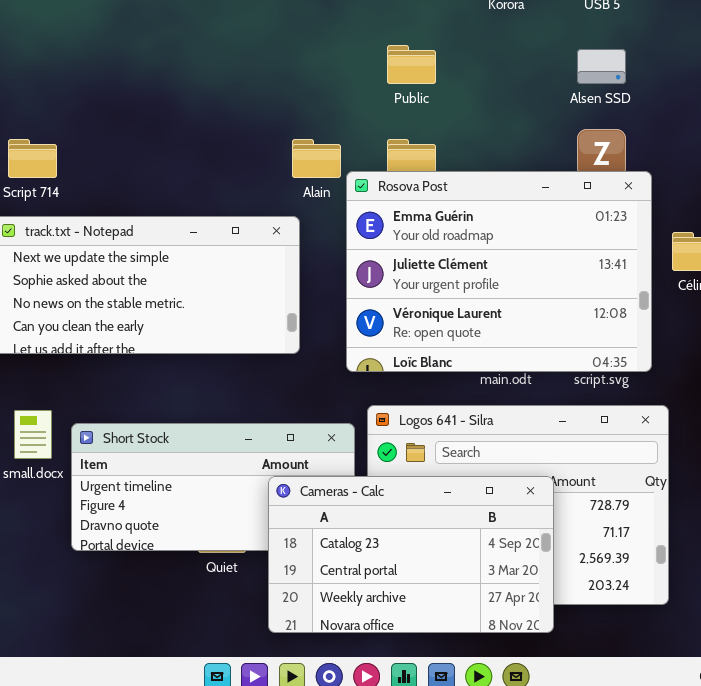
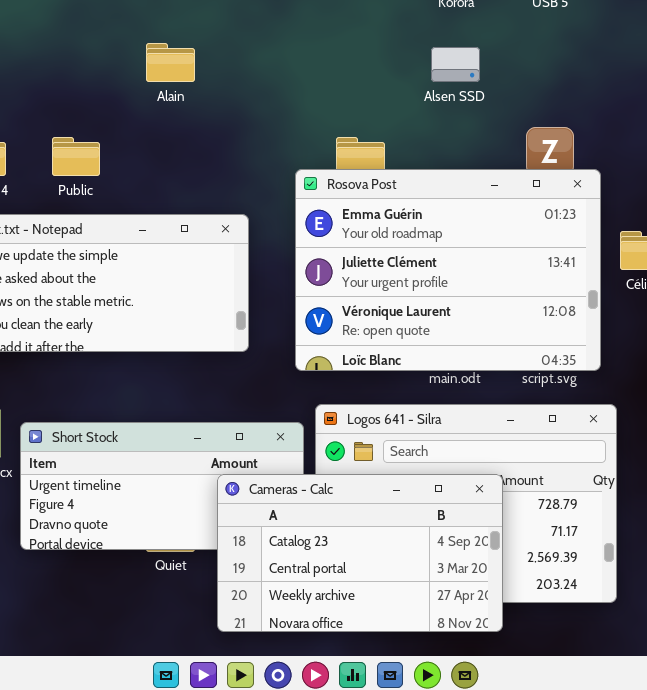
Public: [387,45,436,84] -> [52,137,100,176], moved
Alsen SSD: [577,49,626,84] -> [431,47,480,82], moved
Alain: [292,139,341,178] -> [146,43,195,82], moved

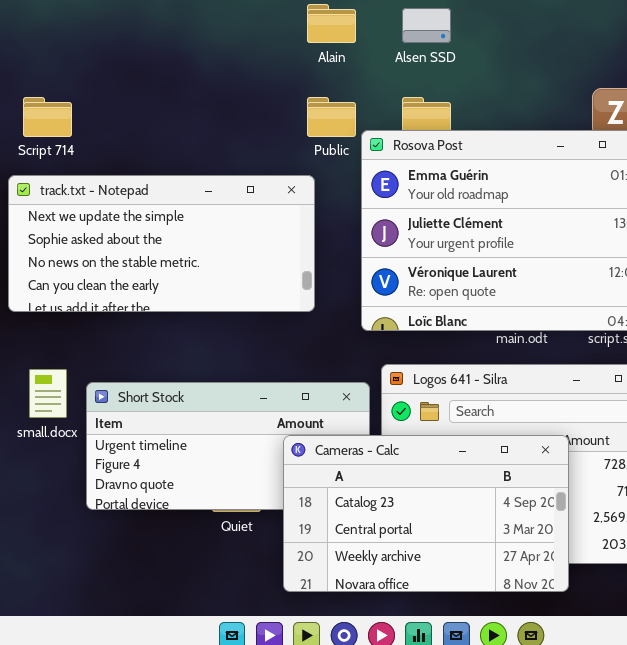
Alain: [146,43,195,82] -> [307,4,356,43], moved
Alsen SSD: [431,47,480,82] -> [402,8,451,43], moved
Public: [52,137,100,176] -> [307,97,356,137], moved

